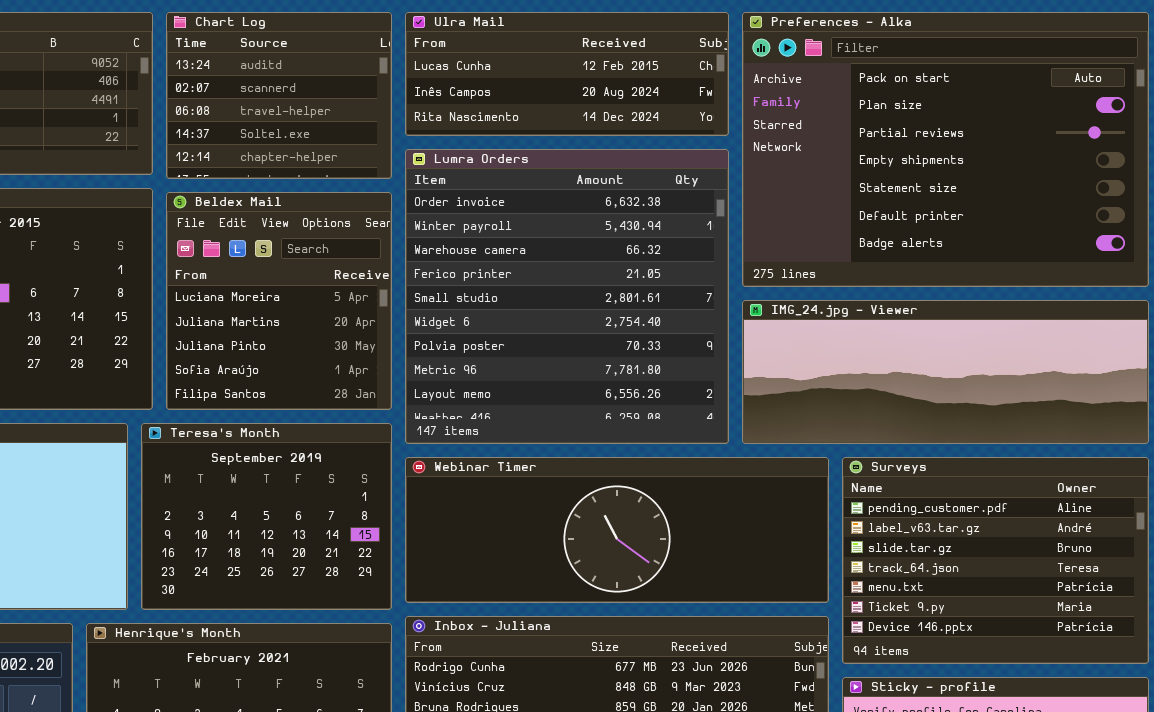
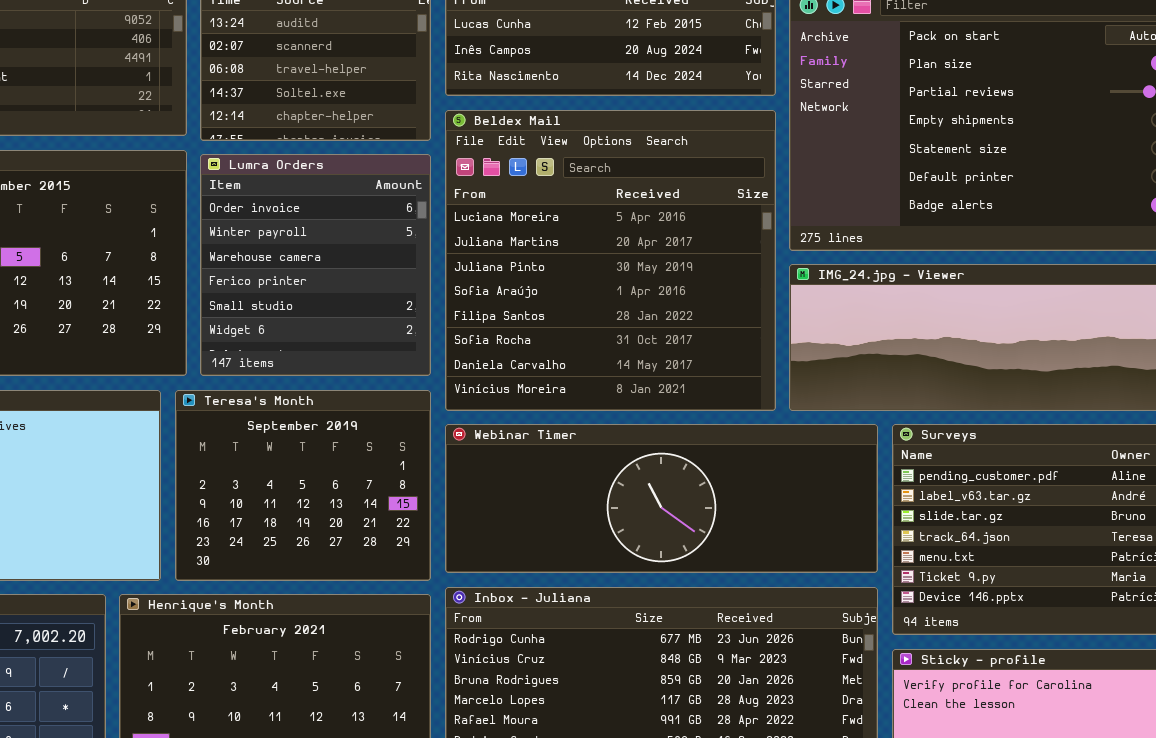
Lumra Orders: [405,149,729,444] -> [200,154,431,376], moved, resized
Beldex Mail: [166,192,392,410] -> [445,110,776,411], moved, resized

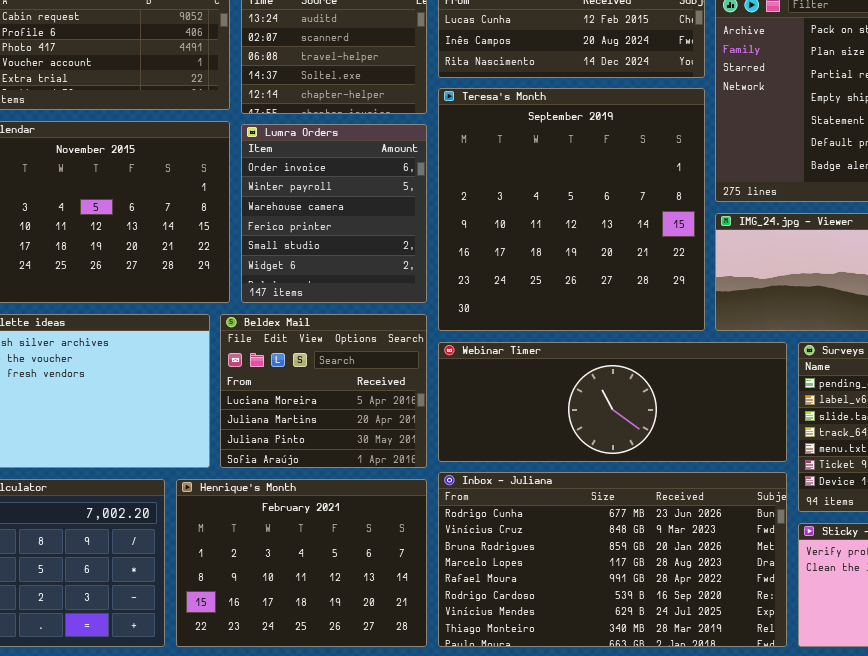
Beldex Mail: [445,110,776,411] -> [220,314,427,468], moved, resized
Teresa's Month: [175,390,431,581] -> [438,88,705,331], moved, resized

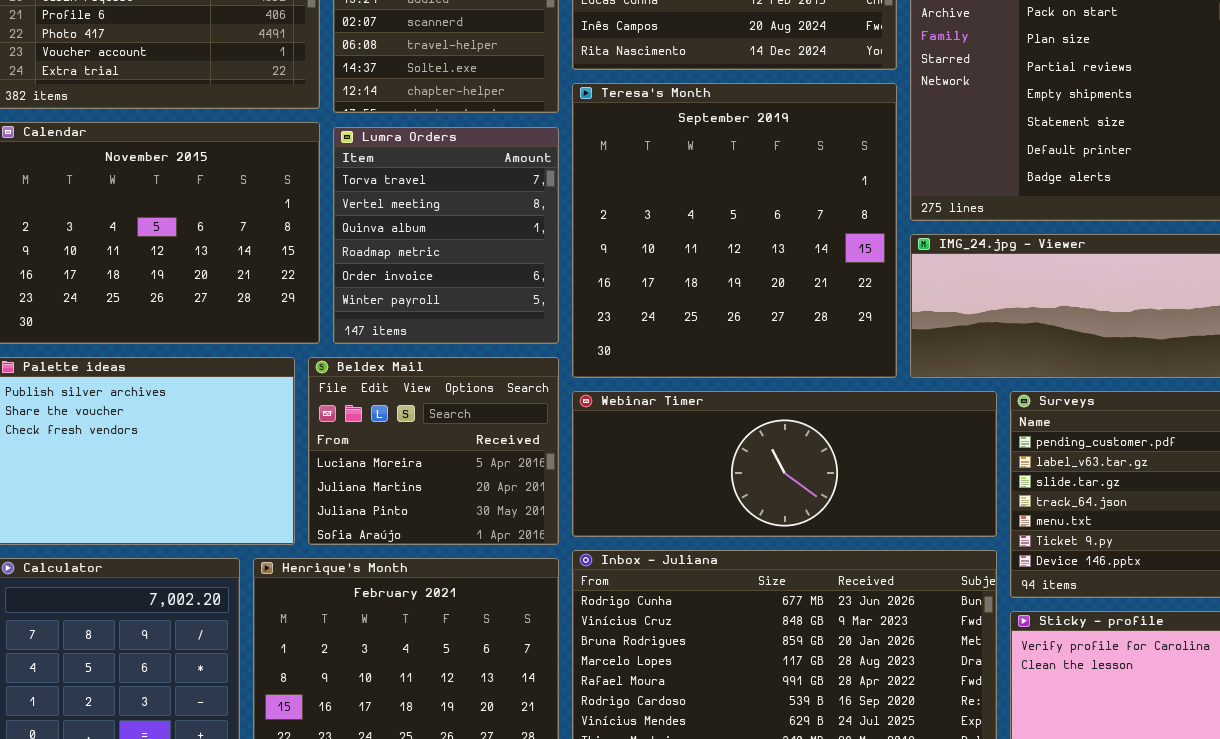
Lumra Orders: [241,124,427,303] -> [333,127,559,344], scrolled up 4 rows

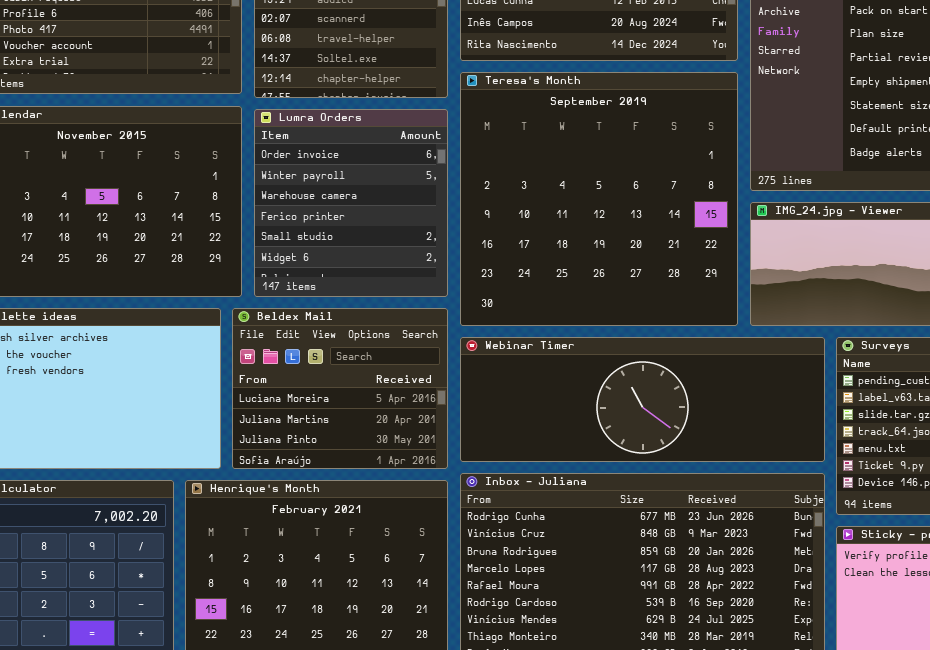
Lumra Orders: [333,127,559,344] -> [254,109,448,297], scrolled down 4 rows

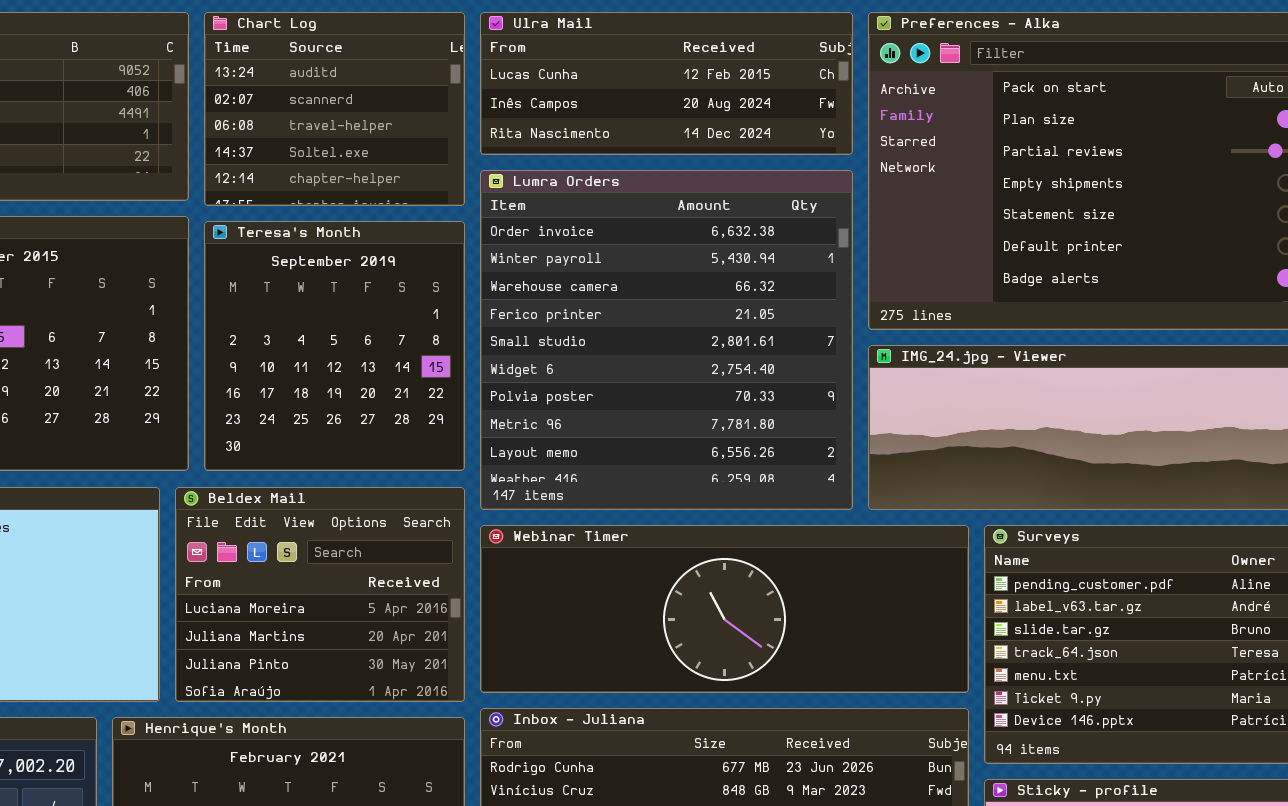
Teresa's Month: [460,72,738,326] -> [204,221,465,471], moved, resized
Lumra Orders: [254,109,448,297] -> [480,170,853,510], moved, resized

